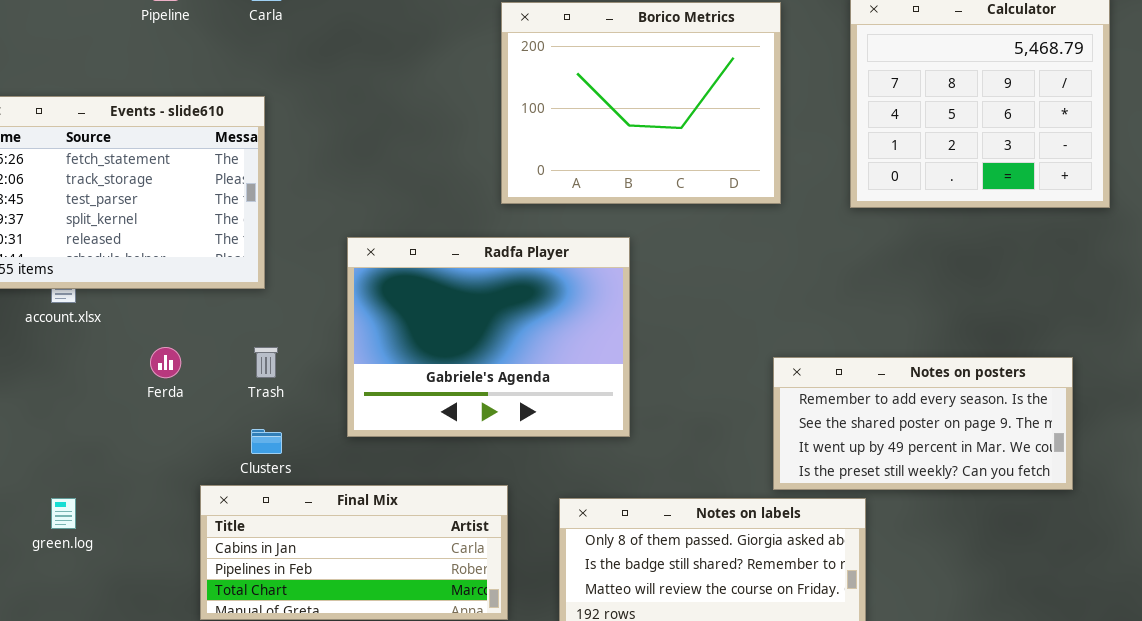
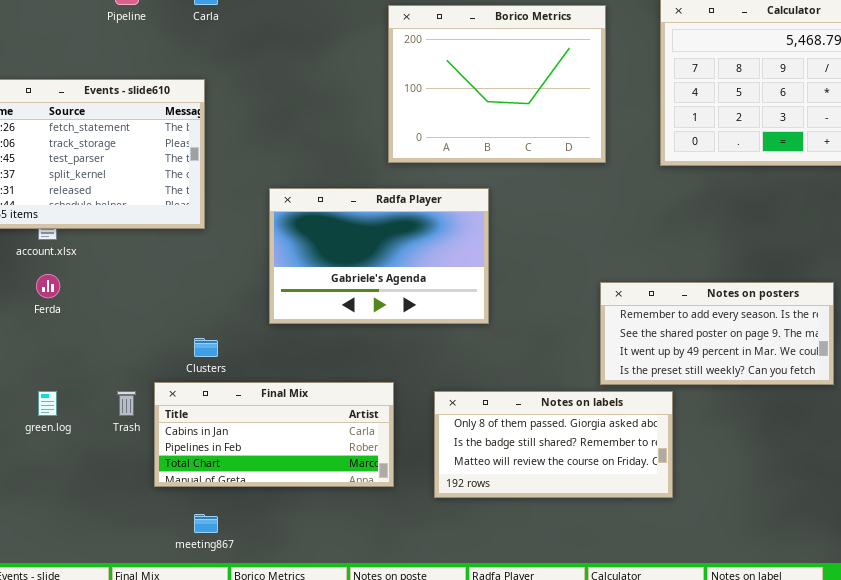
Radfa Player: [347,237,630,437] -> [269,188,489,324], resized
Ferda: [150,347,181,378] -> [36,274,60,298], moved
Trash: [254,347,278,378] -> [117,391,136,416], moved

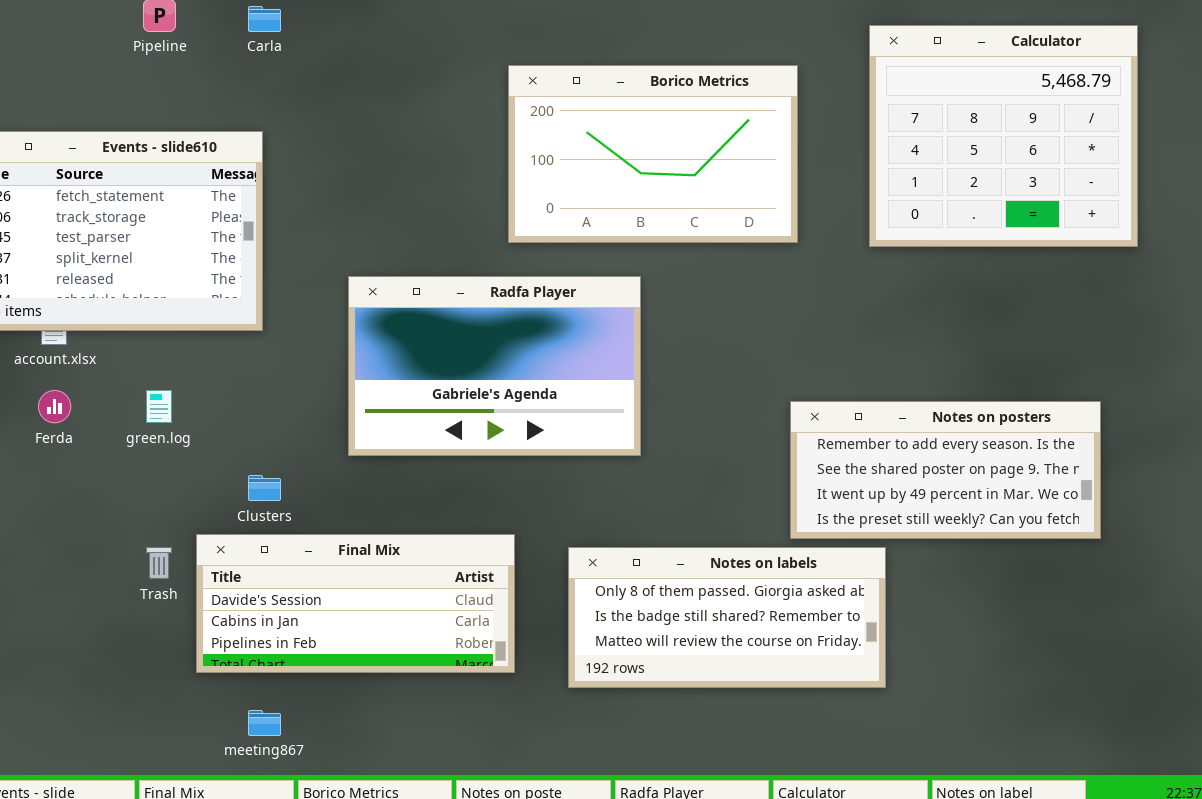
Borico Metrics: [388,5,606,163] -> [508,65,798,243], resized
Final Mix: [154,382,394,487] -> [196,534,515,673], scrolled up 1 row
green.log: [38,391,57,416] -> [146,390,172,423], moved

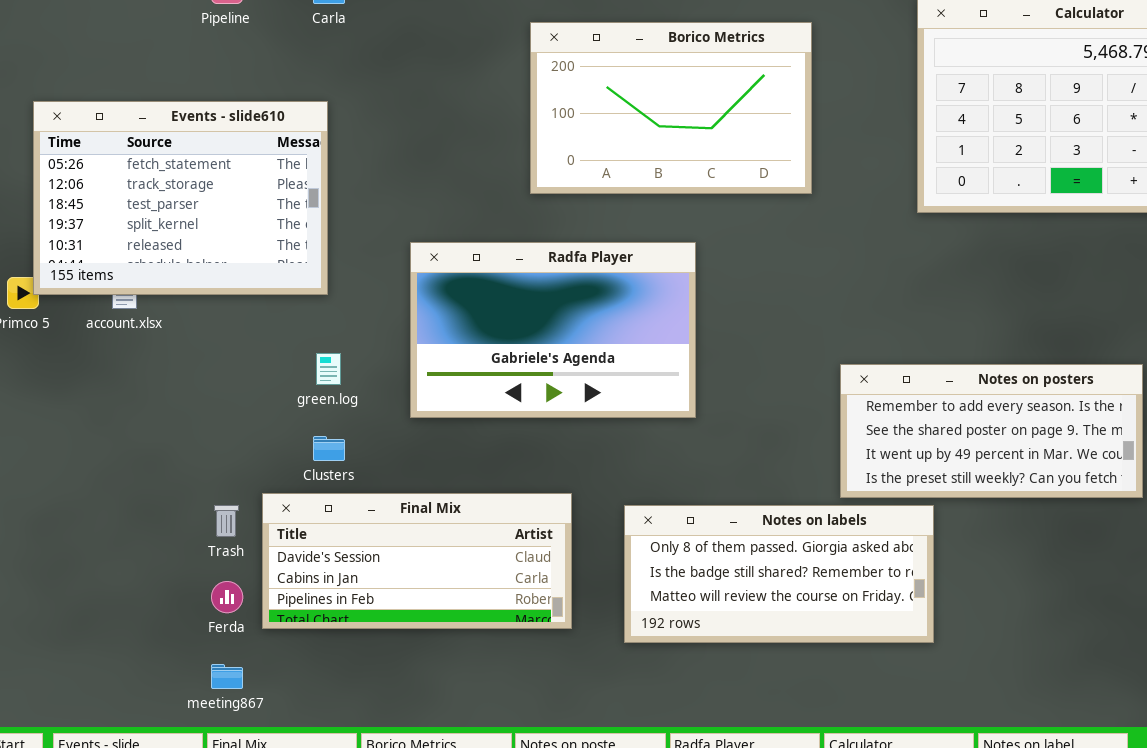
Borico Metrics: [508,65,798,243] -> [530,22,812,194], moved
Ferda: [38,390,71,423] -> [211,581,243,613], moved
green.log: [146,390,172,423] -> [316,353,341,385], moved
meeting867: [248,710,281,736] -> [211,664,243,689], moved

